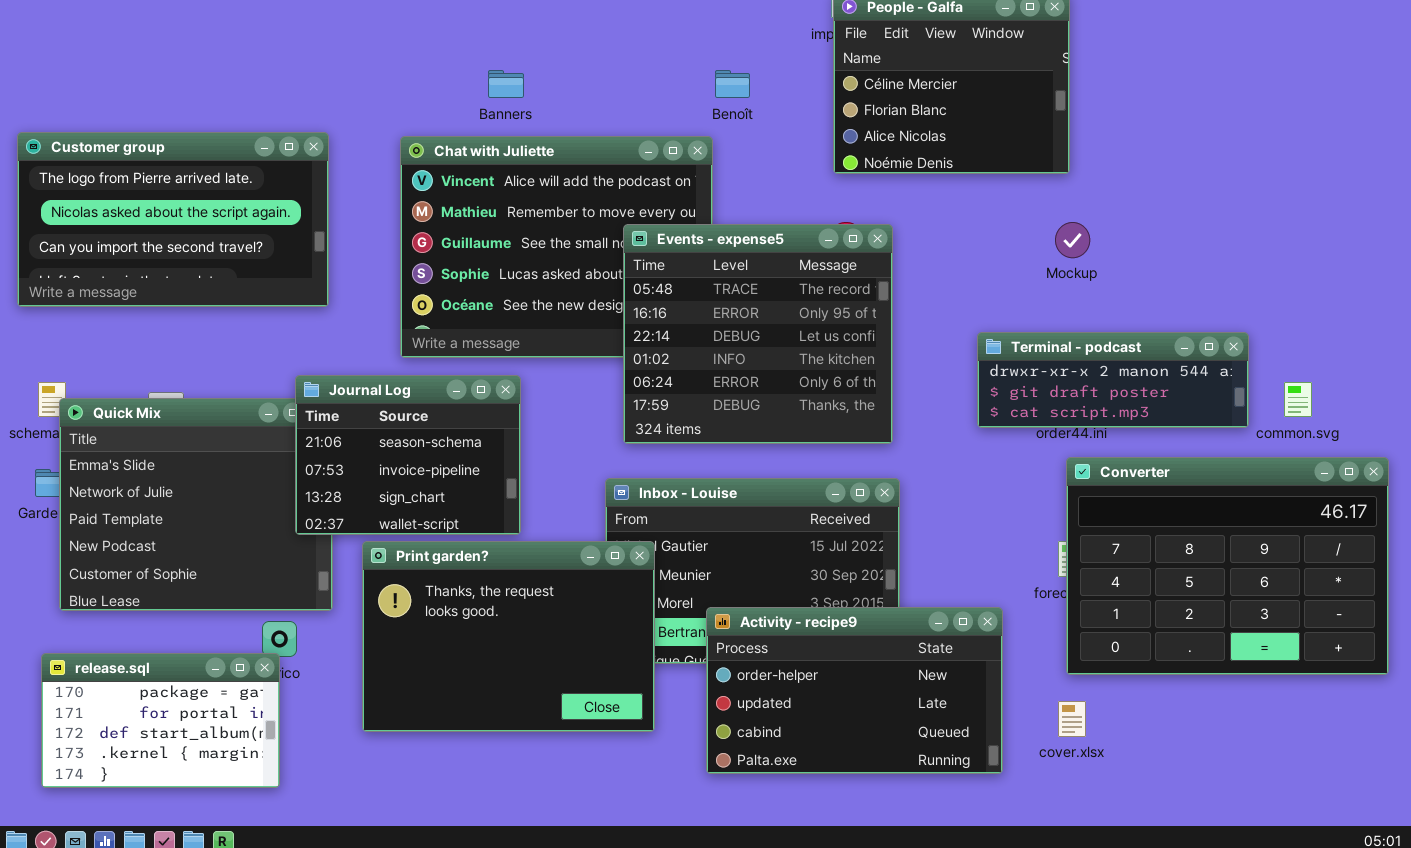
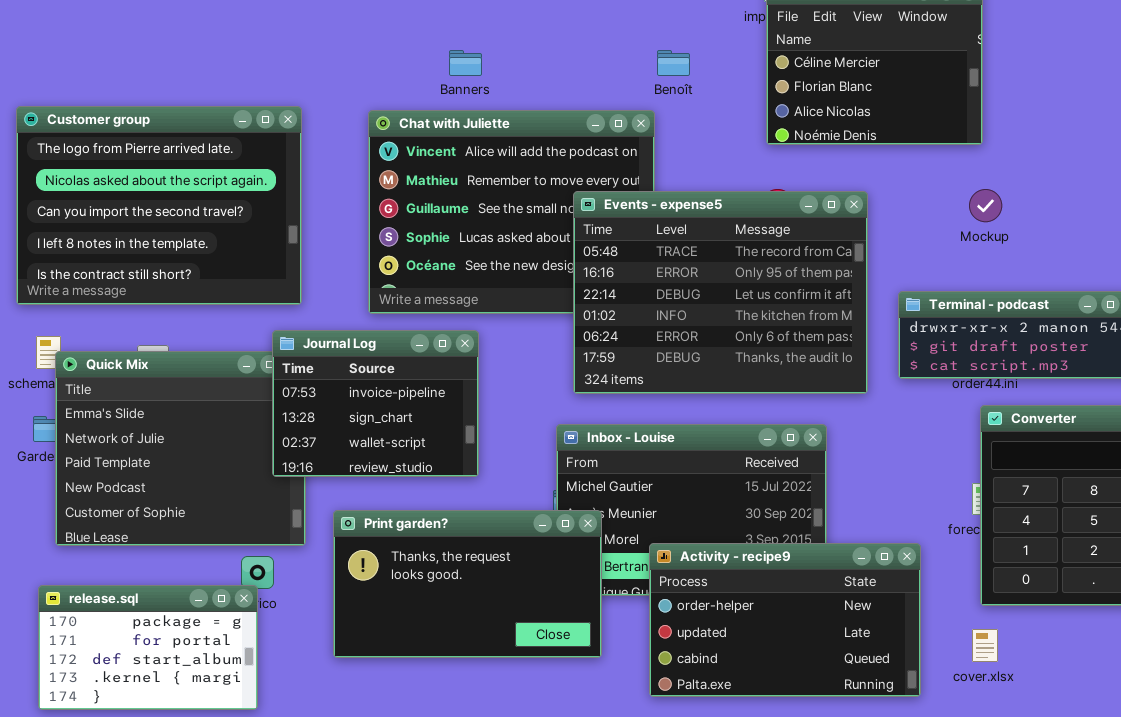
Customer group: [17,132,329,307] -> [16,106,302,305], resized
Events - expense5: [623,224,893,444] -> [573,191,868,394], resized
Journal Log: [295,375,521,535] -> [272,330,479,477], scrolled down 1 row
Print garden?: [362,541,655,732] -> [333,510,602,658], resized

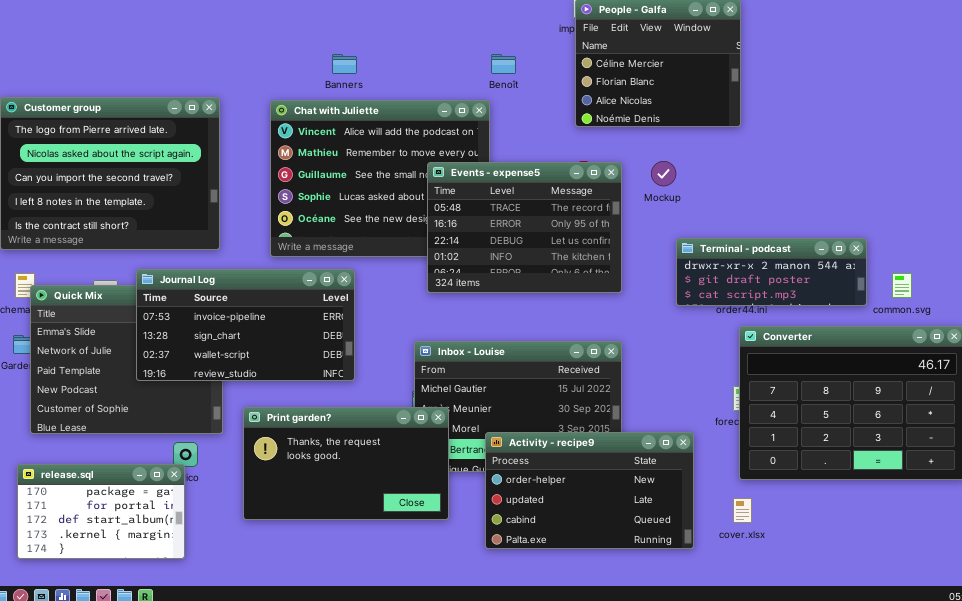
Mockup: [969,189,1002,222] -> [651,161,676,186], moved
Events - expense5: [573,191,868,394] -> [427,162,622,293], resized
Journal Log: [272,330,479,477] -> [136,269,355,381], resized

